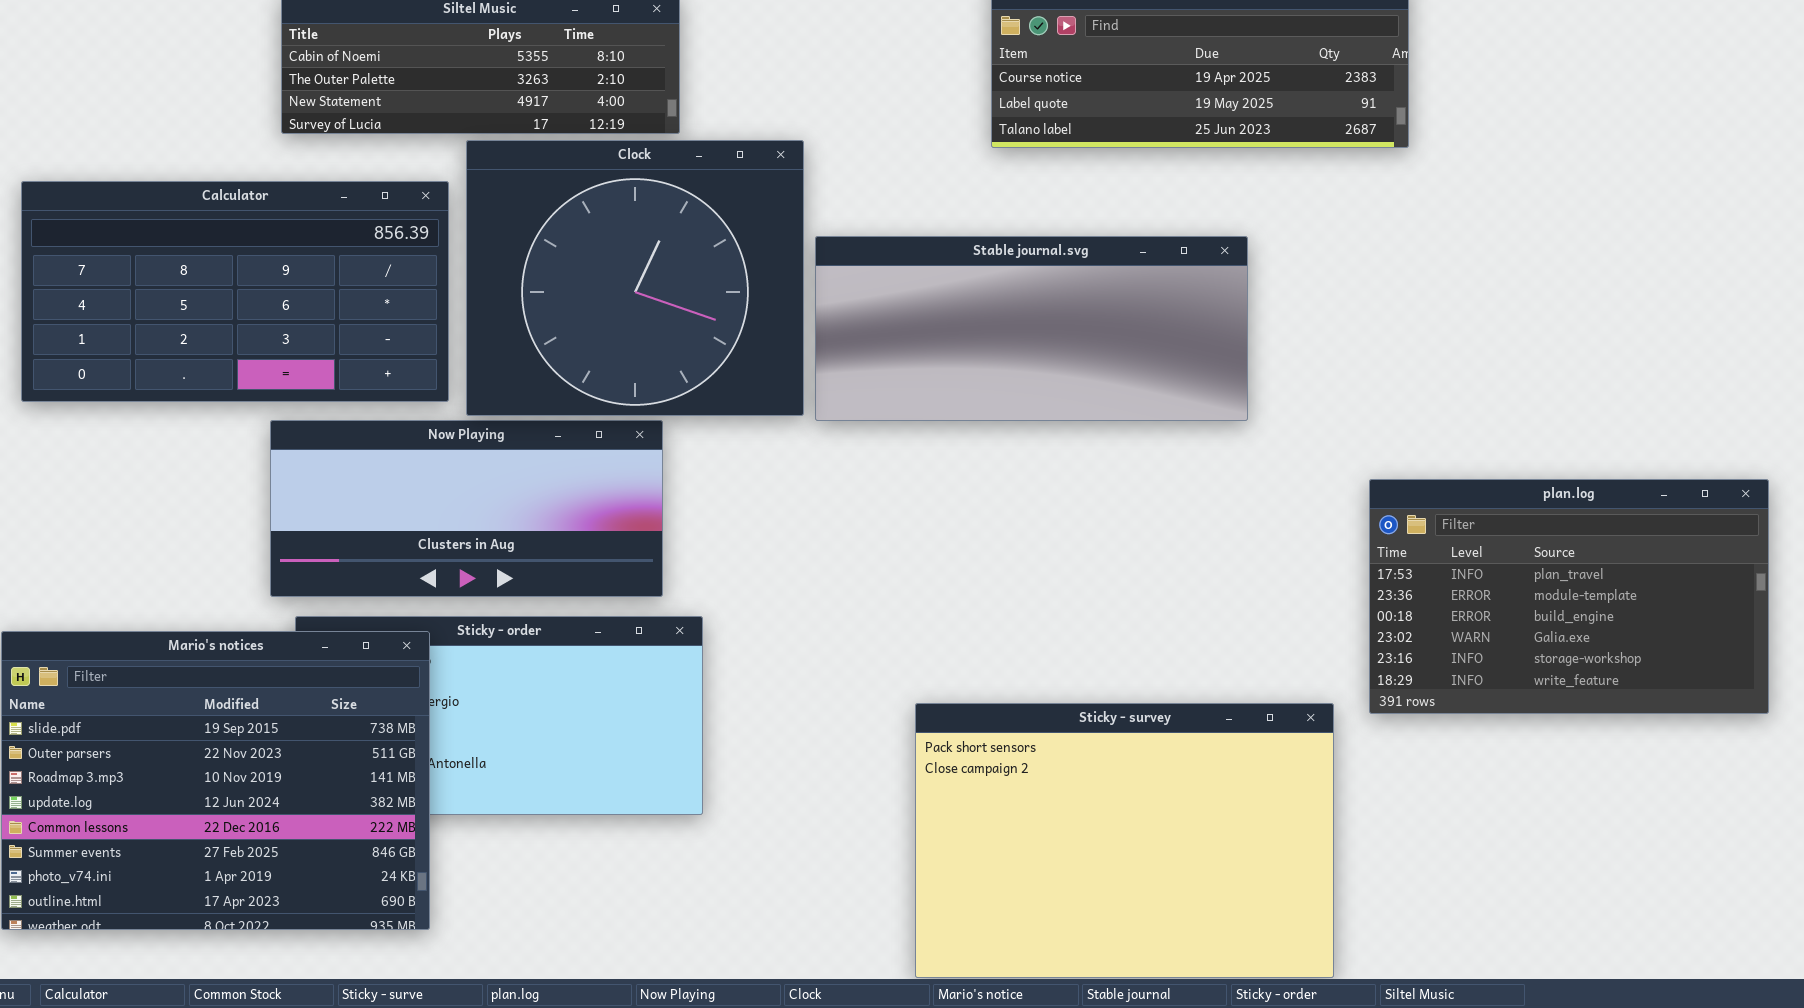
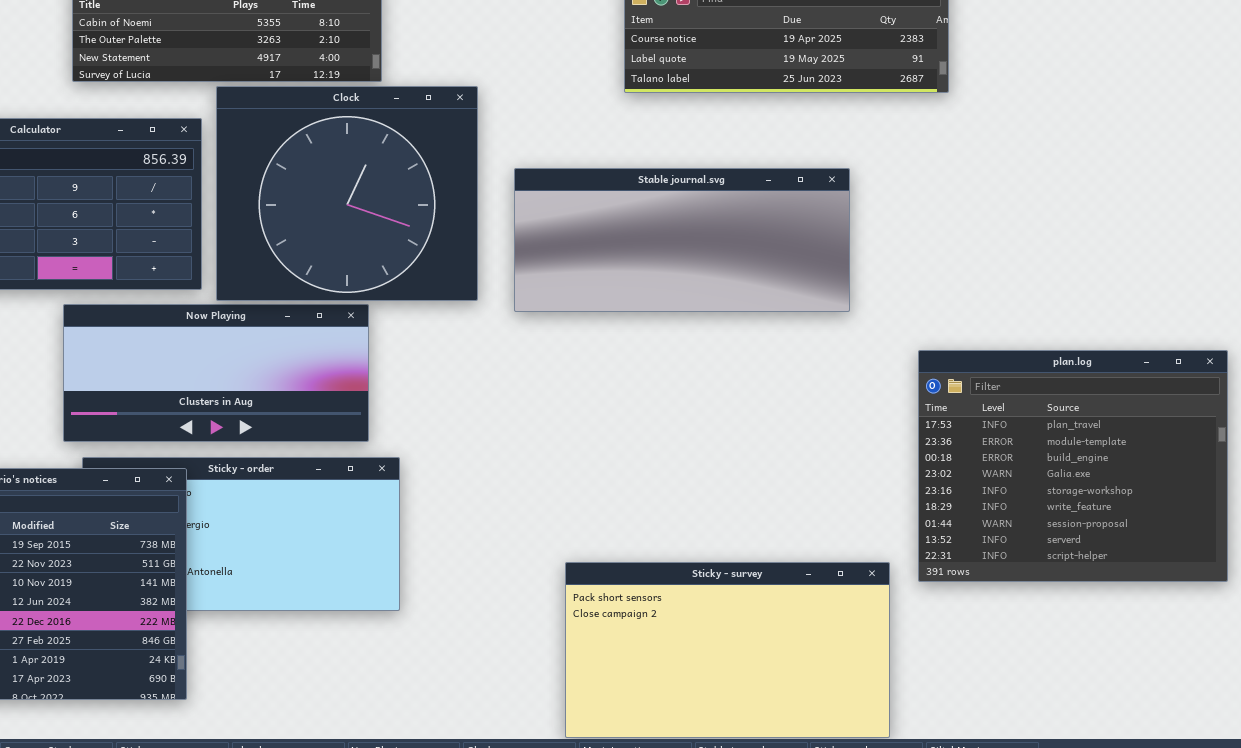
Stable journal.svg: [815,236,1248,421] -> [514,168,850,312], moved
plan.log: [1369,479,1769,714] -> [918,350,1228,582], resized
Sticky - survey: [915,703,1334,978] -> [565,562,890,738], resized

